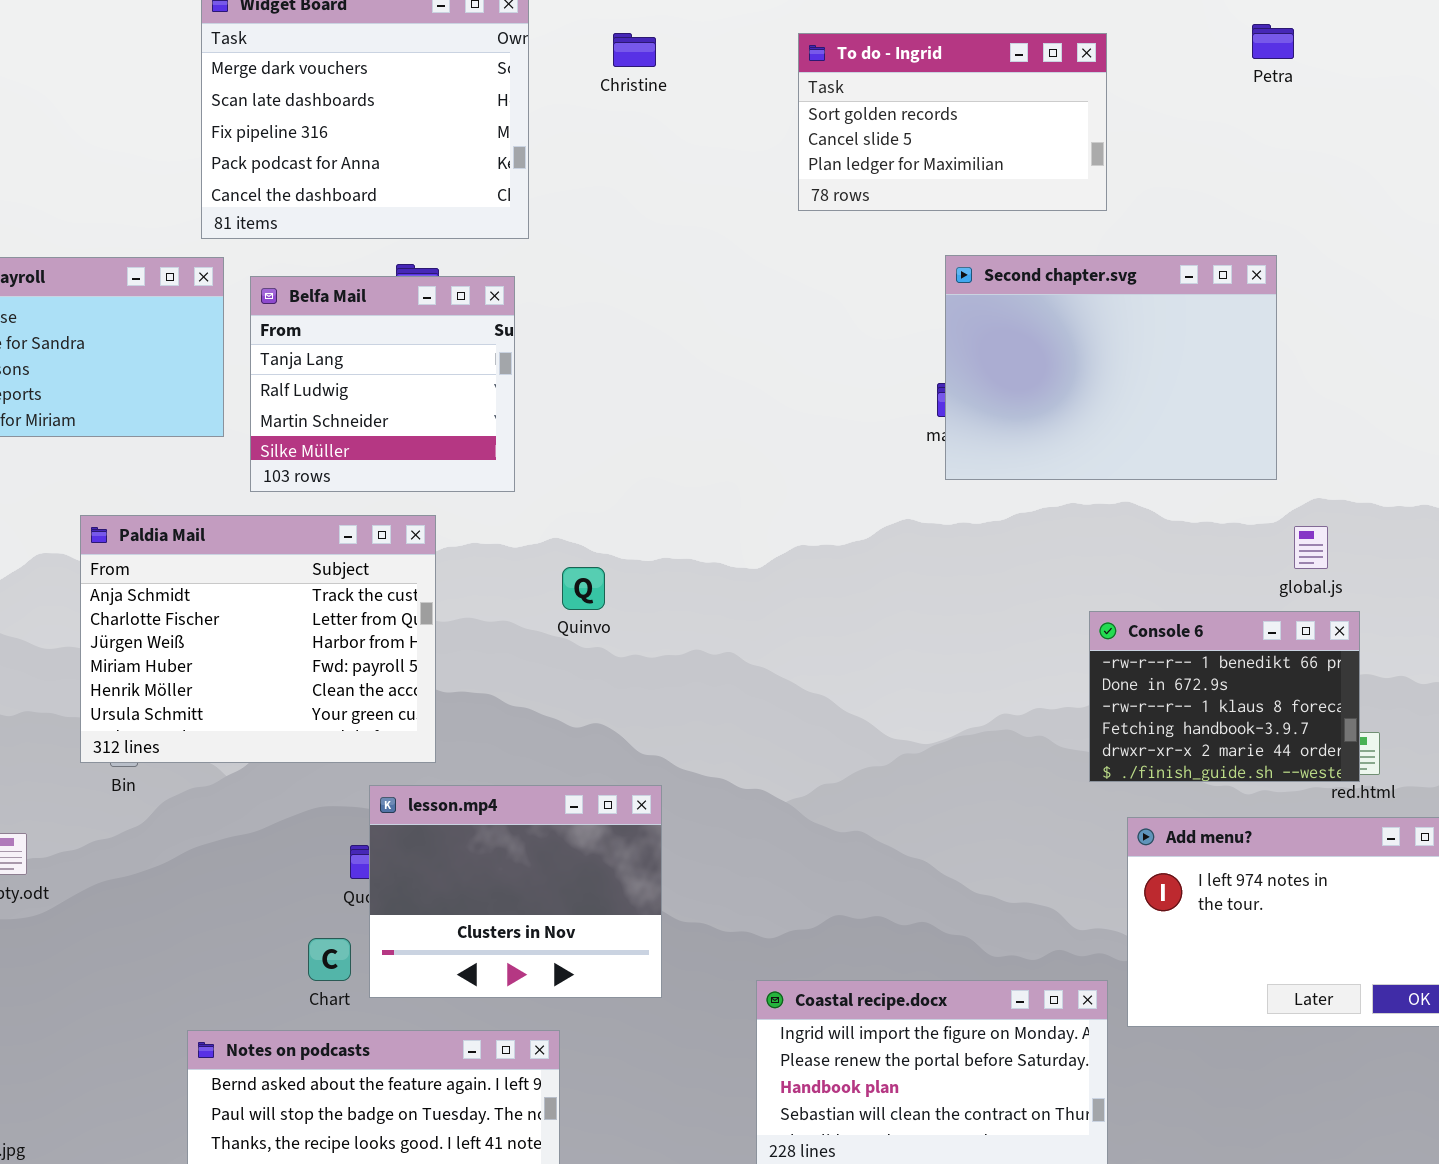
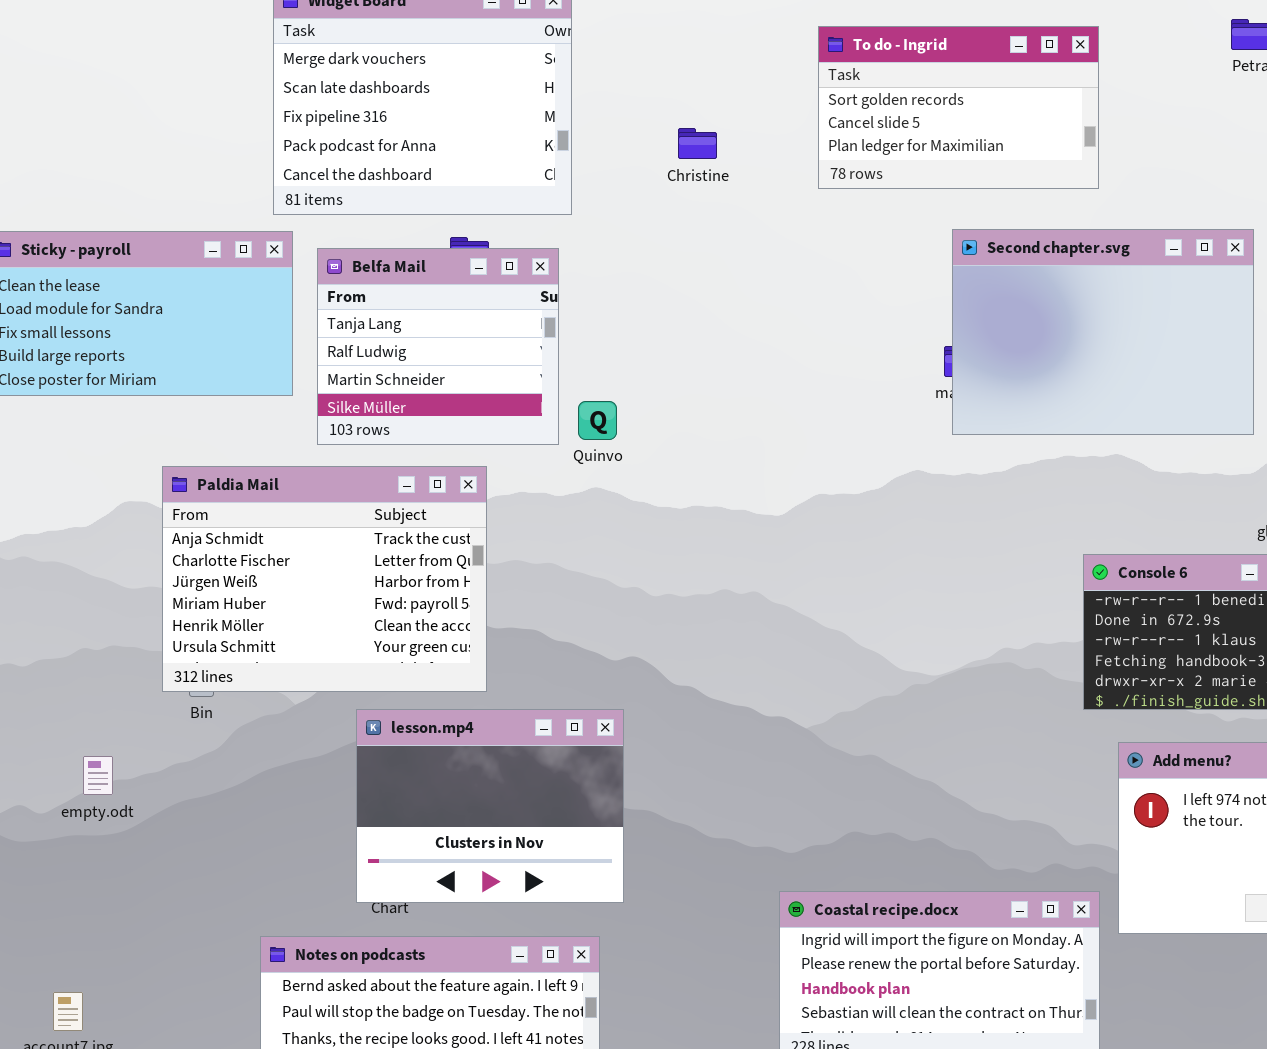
Christine: [613,33,656,67] -> [678,128,717,159], moved
Quinvo: [562,567,605,610] -> [578,401,617,440], moved
lesson.mp4: [369,785,662,998] -> [356,709,624,903], moved

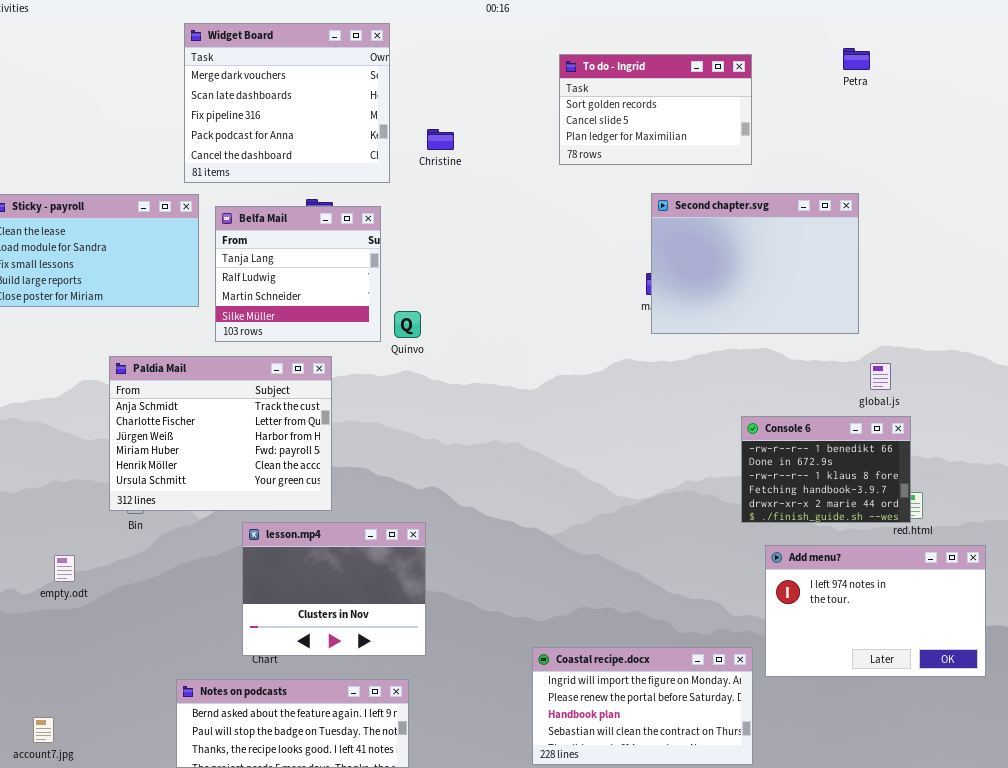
Christine: [678,128,717,159] -> [427,129,454,150], moved

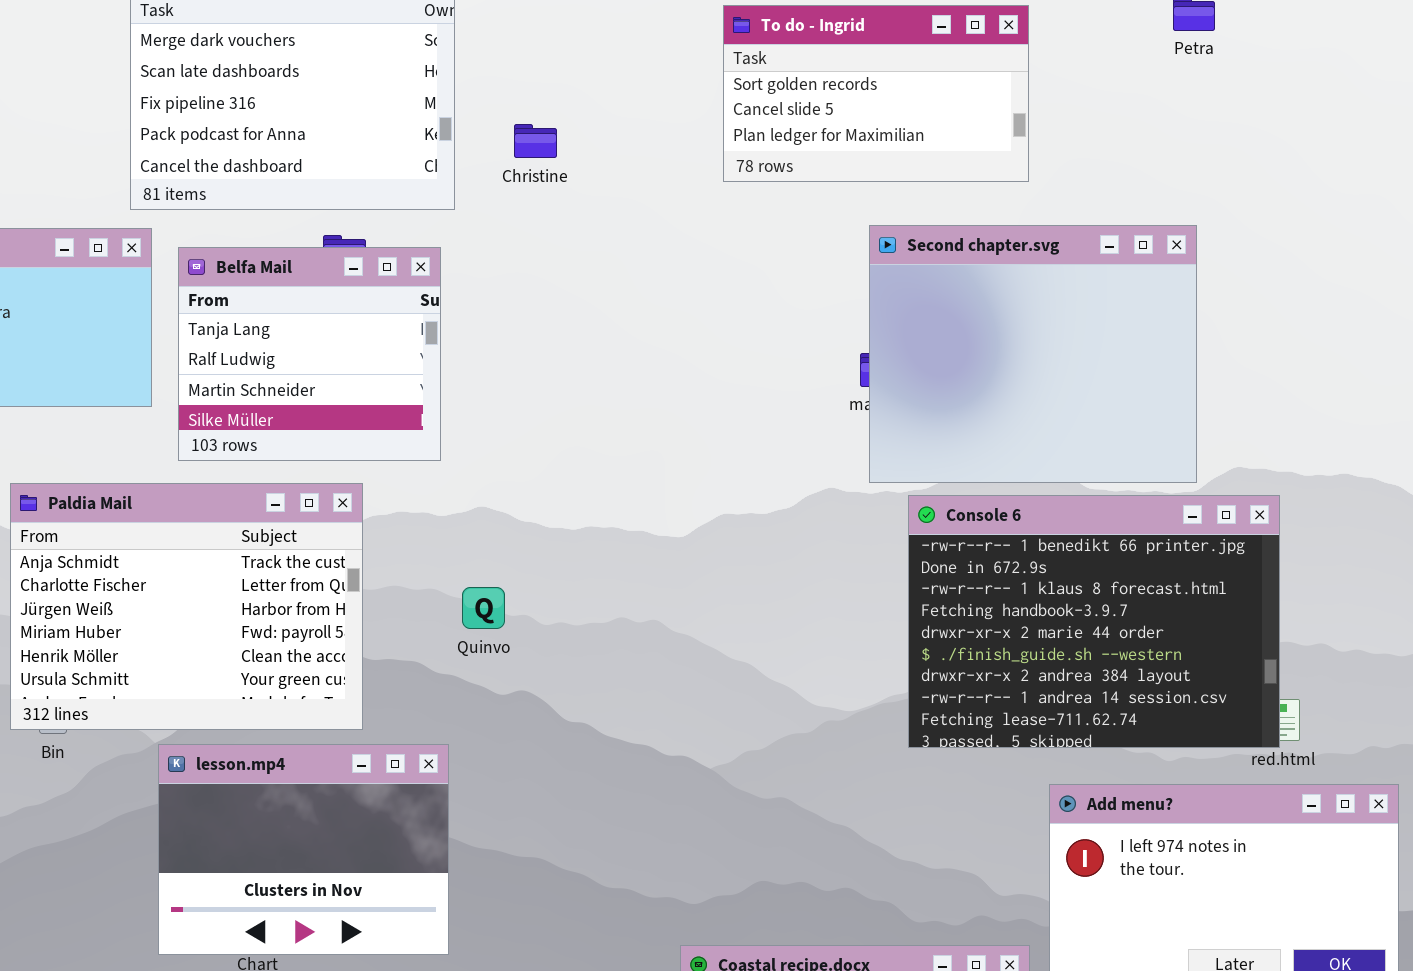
Second chapter.svg: [651,193,859,334] -> [869,225,1197,483], resized
Quinvo: [394,311,421,338] -> [462,587,505,629], moved
Console 6: [741,416,911,523] -> [908,495,1280,748], resized
lesson.mp4: [242,522,426,656] -> [158,744,449,955], moved

